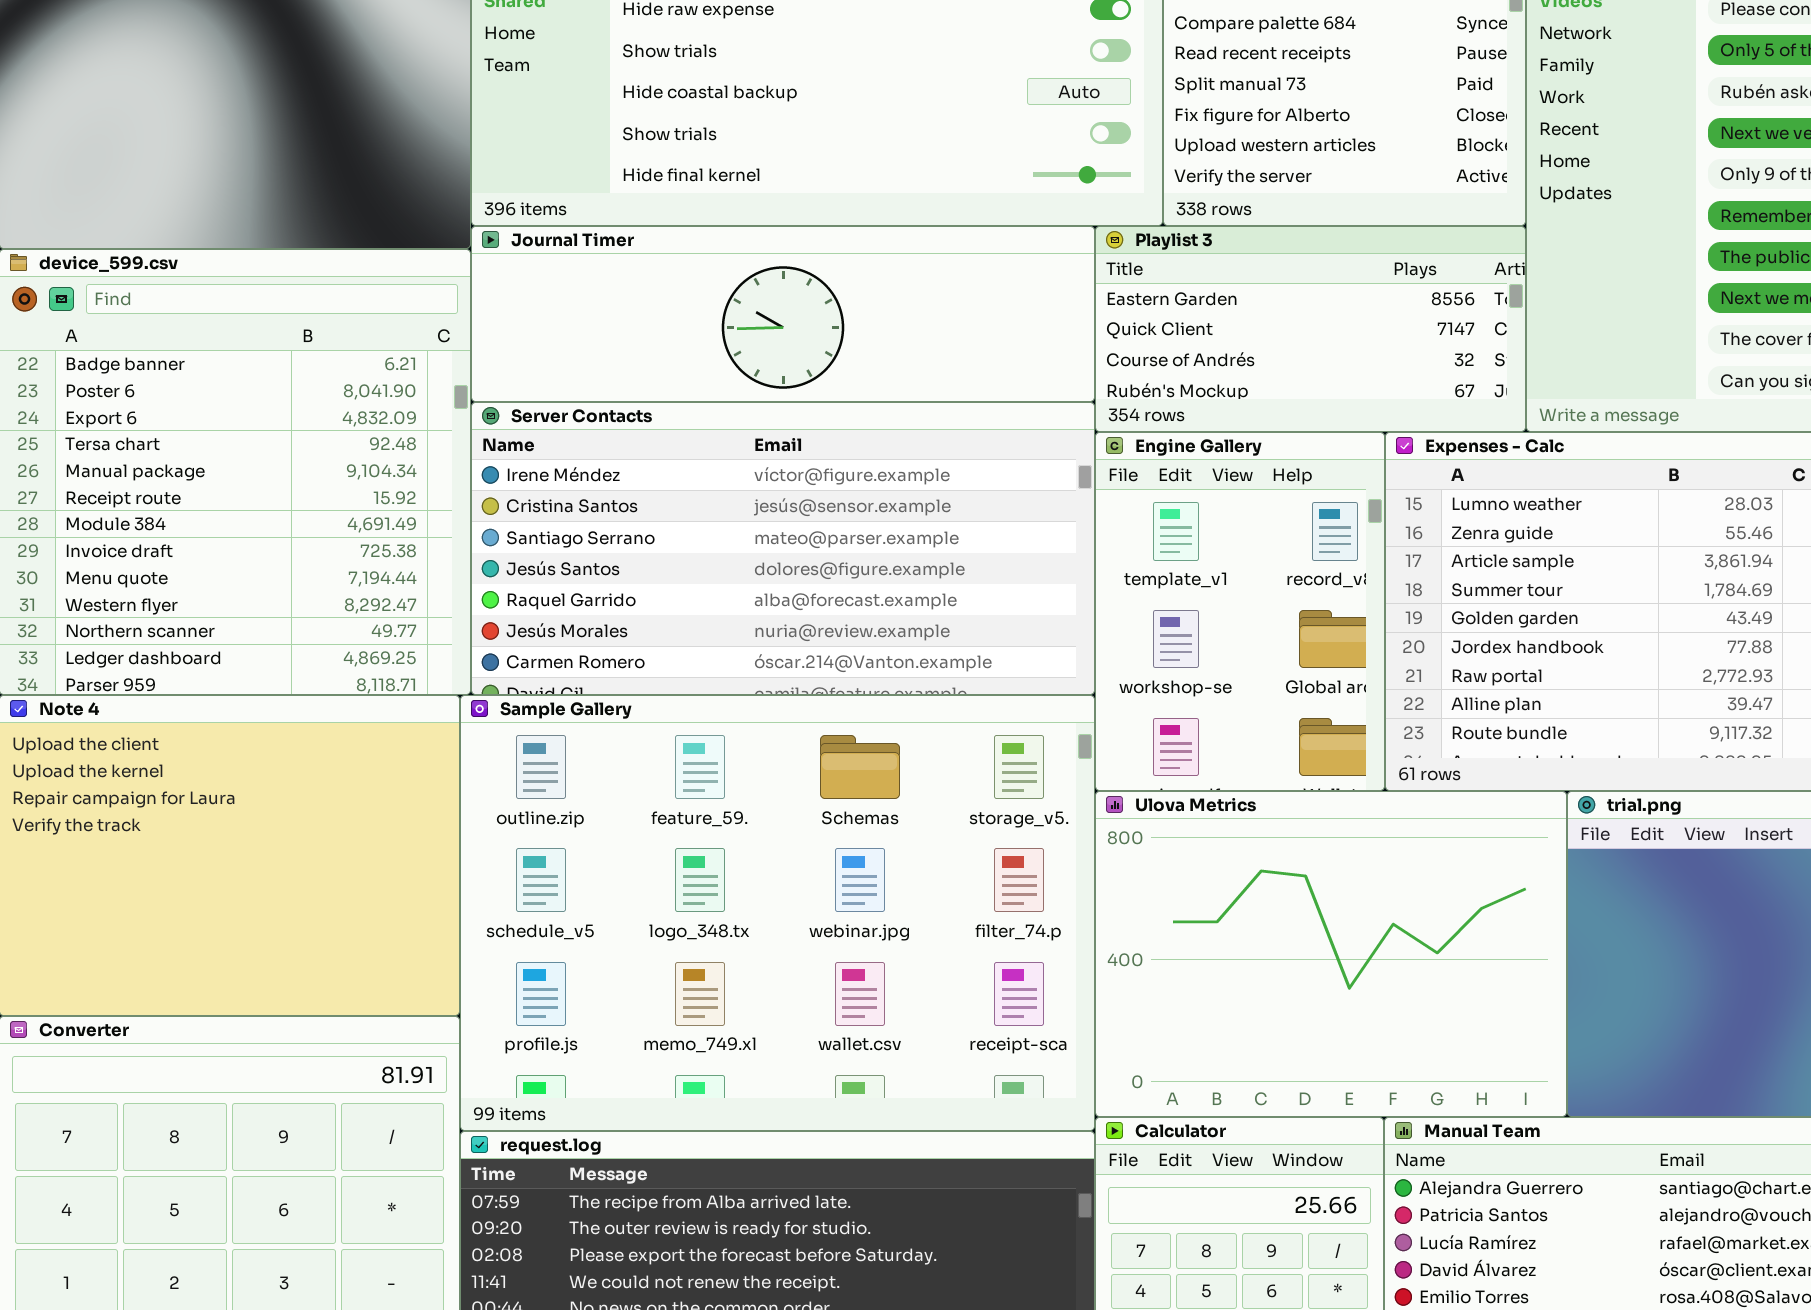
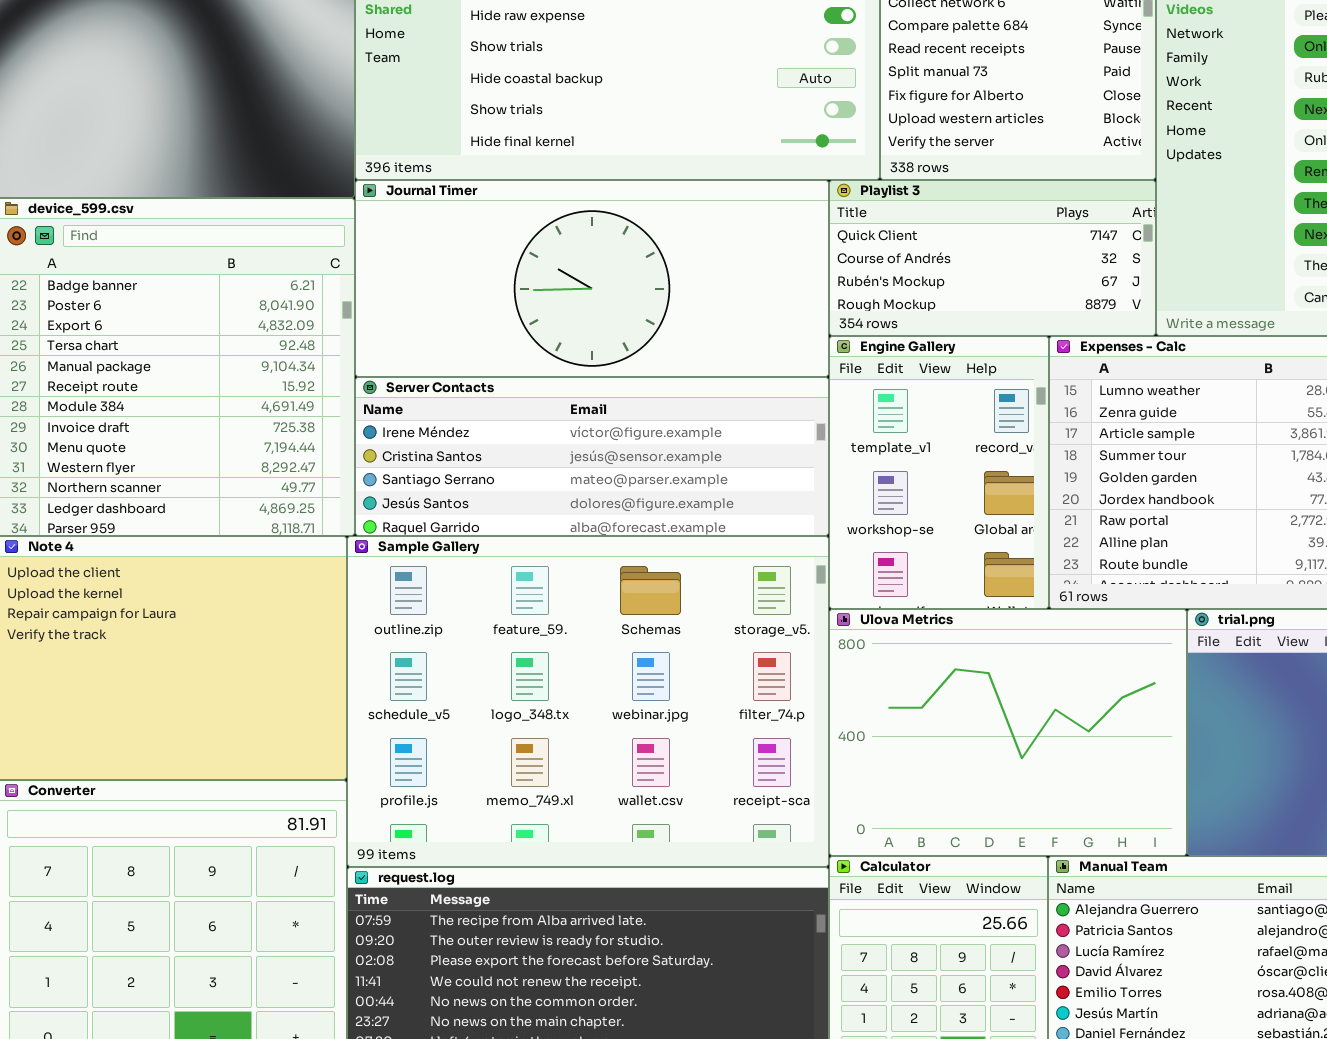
Journal Timer: [471,226,1095,402] -> [355,180,829,377], resized
Playlist 3: [1095,226,1526,432] -> [829,180,1156,336], scrolled down 1 row
Server Contacts: [471,402,1095,695] -> [355,377,829,536], resized

